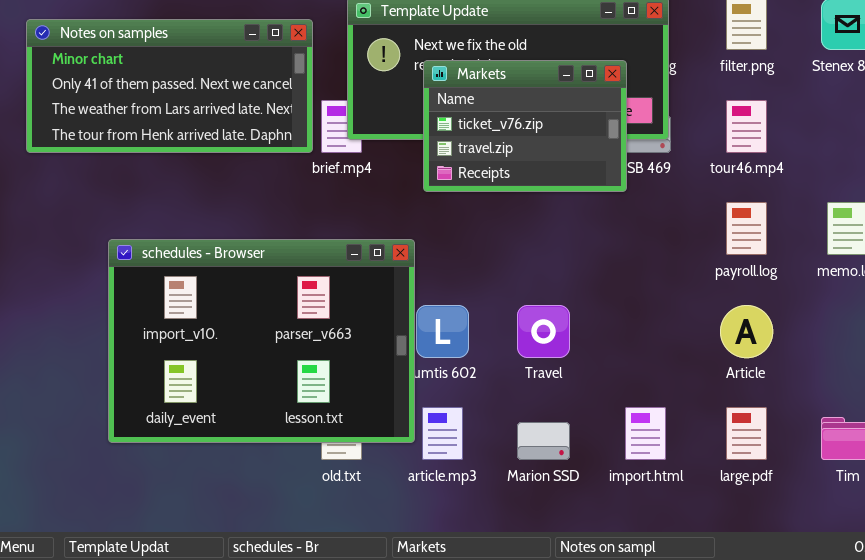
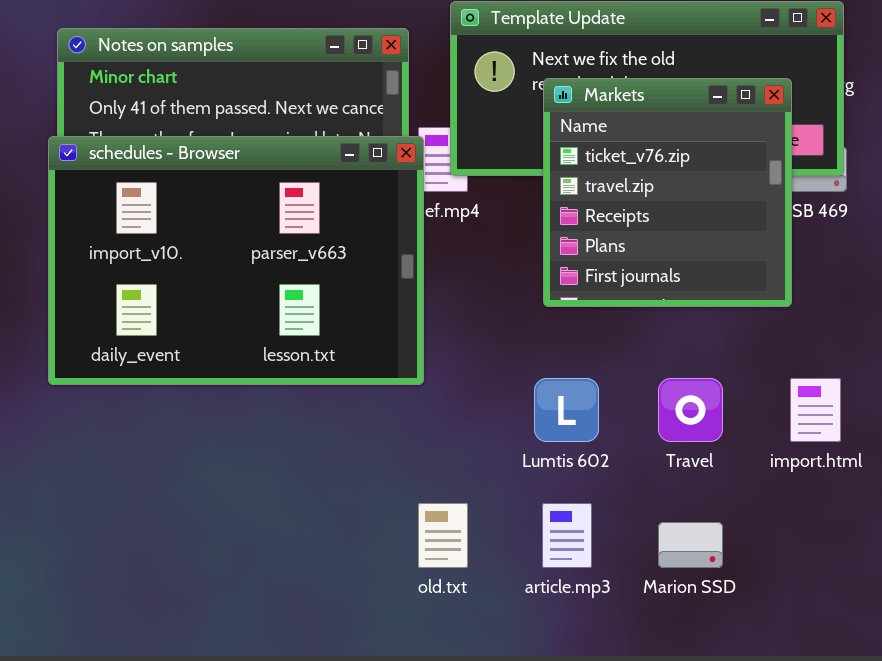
Markets: [423,60,627,192] -> [543,78,792,307], resized
schedules - Browser: [108,239,415,443] -> [48,136,424,385], moved
import.html: [625,407,666,460] -> [790,378,841,442], moved

